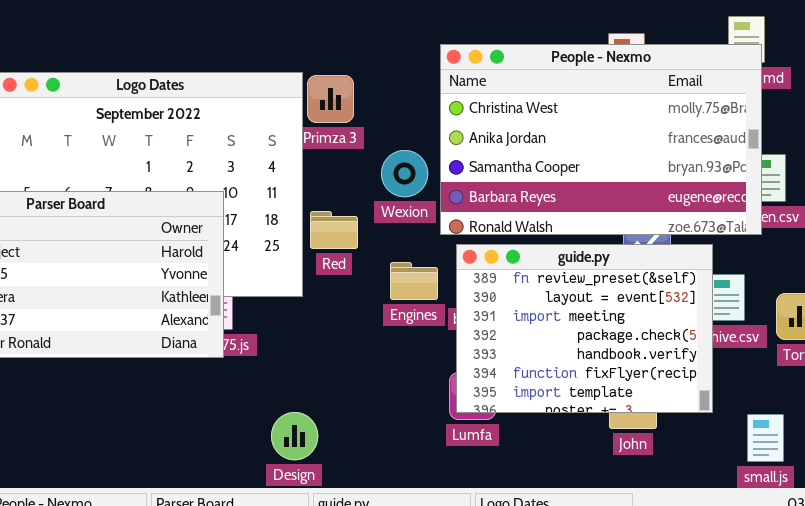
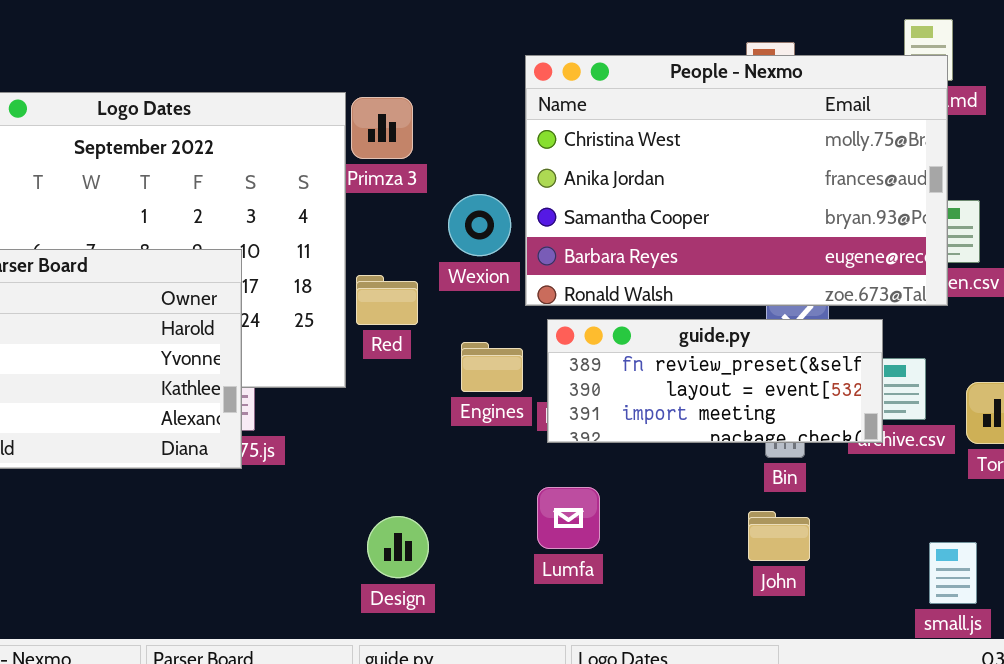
guide.py: [456,244,713,413] -> [547,319,883,443], resized
Design: [271,412,318,460] -> [367,516,429,578], moved

